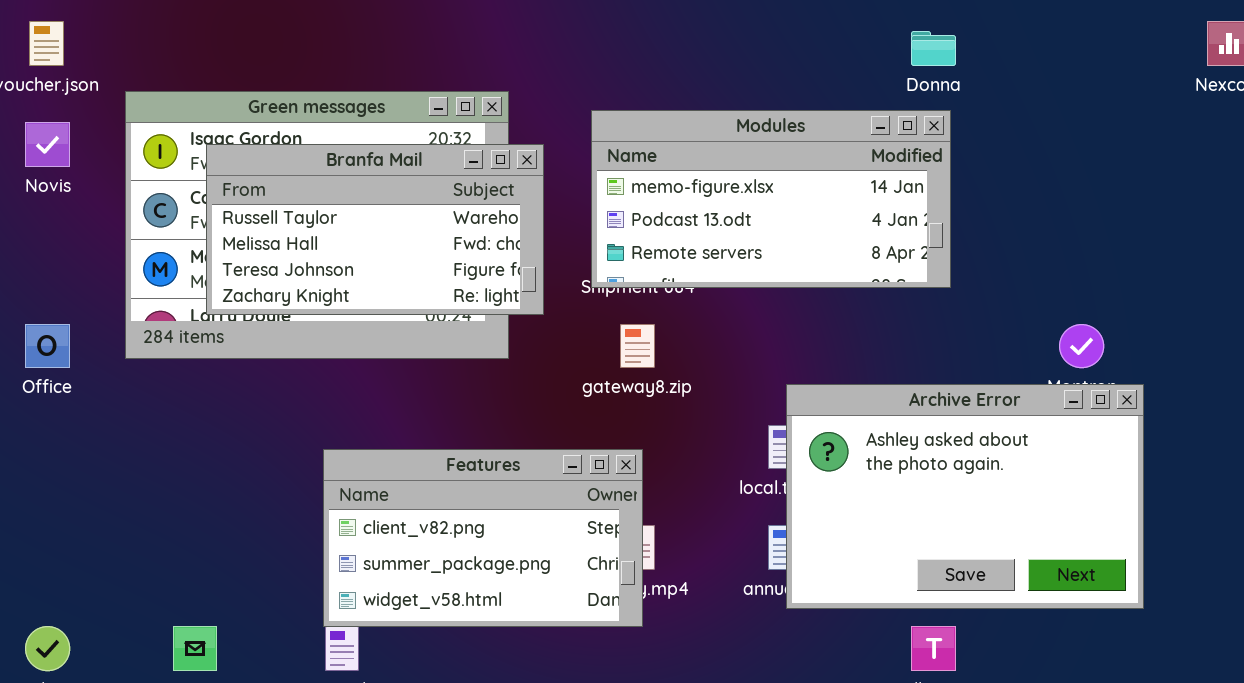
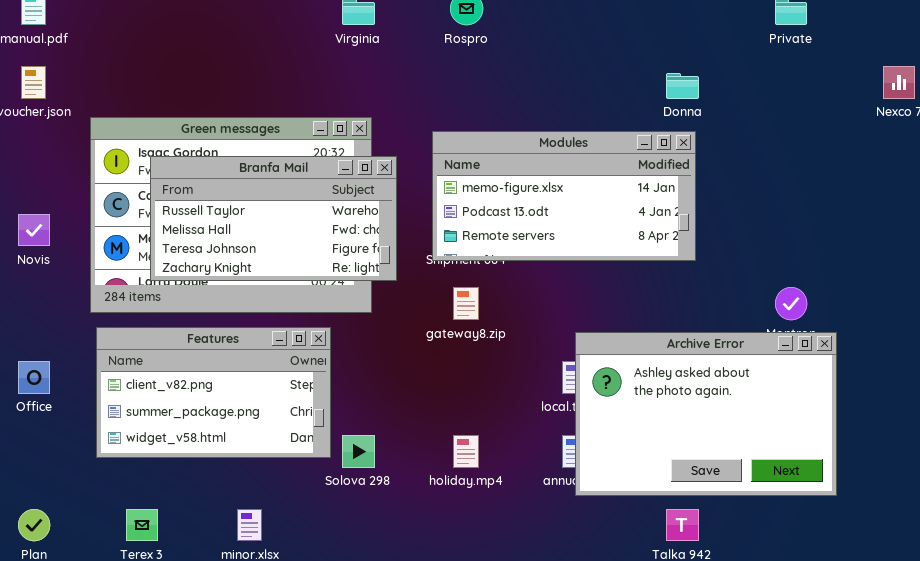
Novis: [25,122,70,167] -> [18,214,50,246], moved
Office: [25,324,70,368] -> [18,361,50,394], moved
Features: [323,449,643,627] -> [96,327,331,458], moved

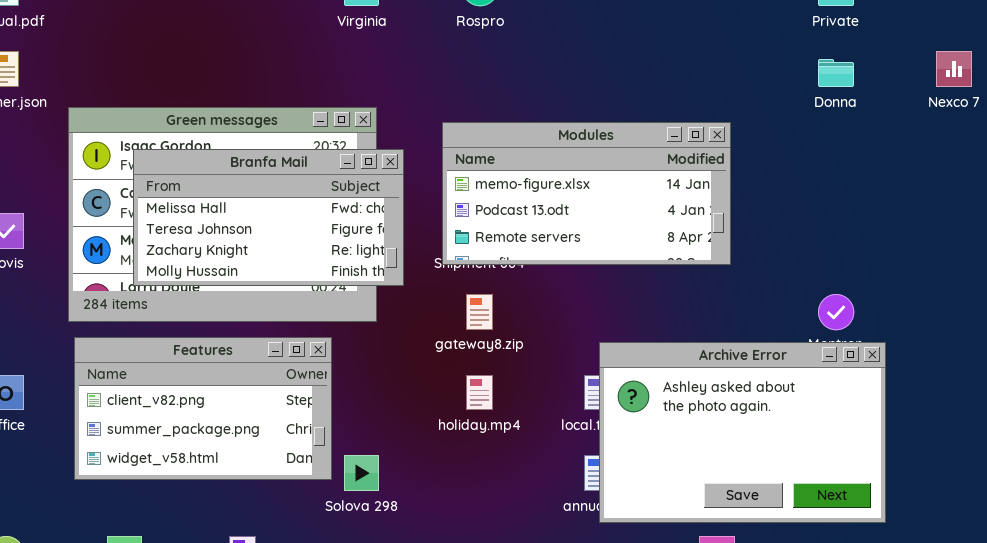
Donna: [666,73,699,99] -> [818,59,854,87], moved
Branfa Mail: [150,156,397,281] -> [133,149,404,286], scrolled down 1 row
holiday.mp4: [453,435,479,468] -> [466,375,493,410], moved

